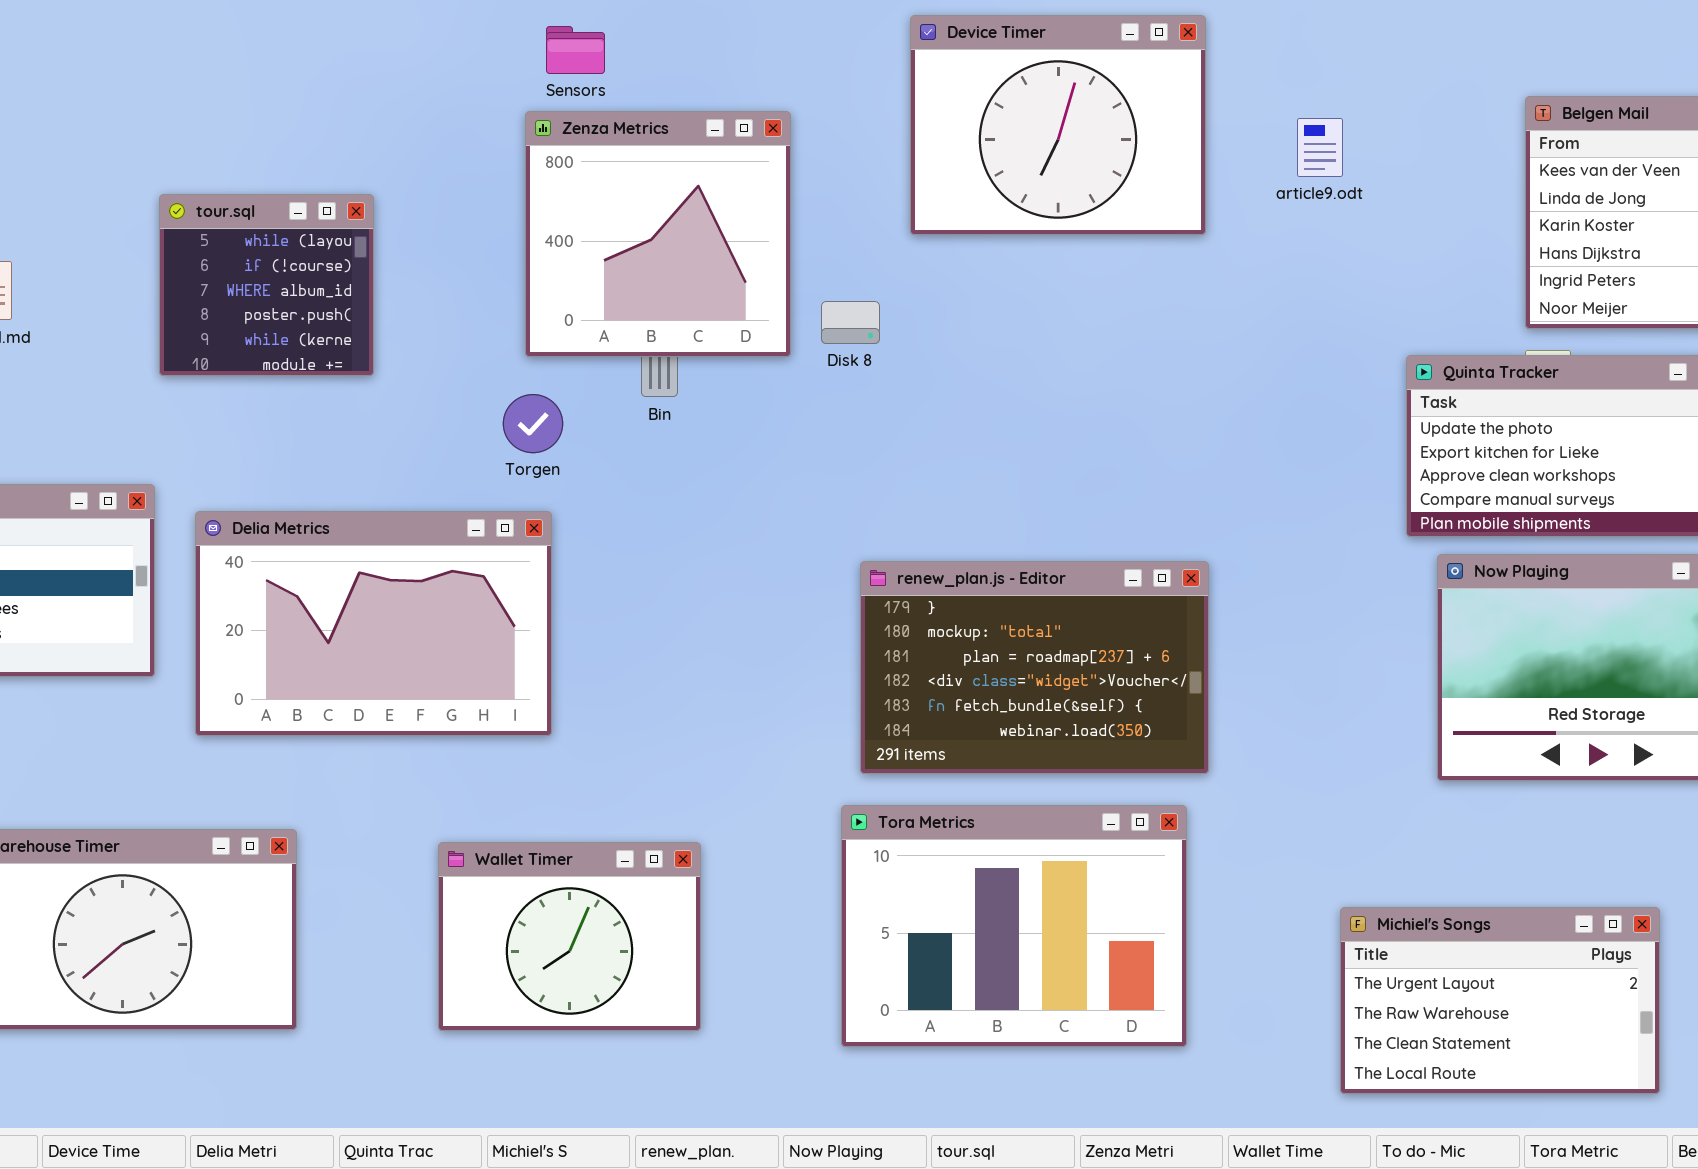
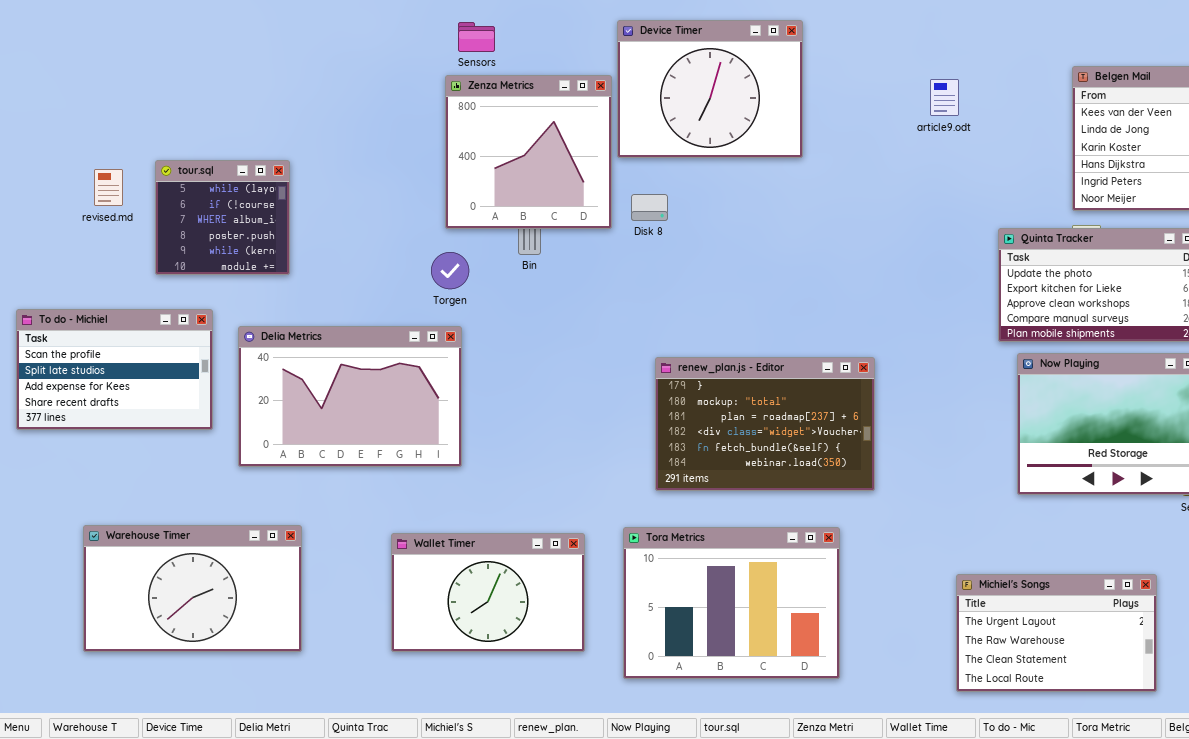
Device Timer: [910,15,1206,235] -> [617,20,803,158], moved
tour.sql: [159,194,374,376] -> [155,160,290,275], moved
Tora Metrics: [841,805,1187,1047] -> [623,527,840,679], moved
Wallet Timer: [438,842,701,1031] -> [391,533,585,652], resized

